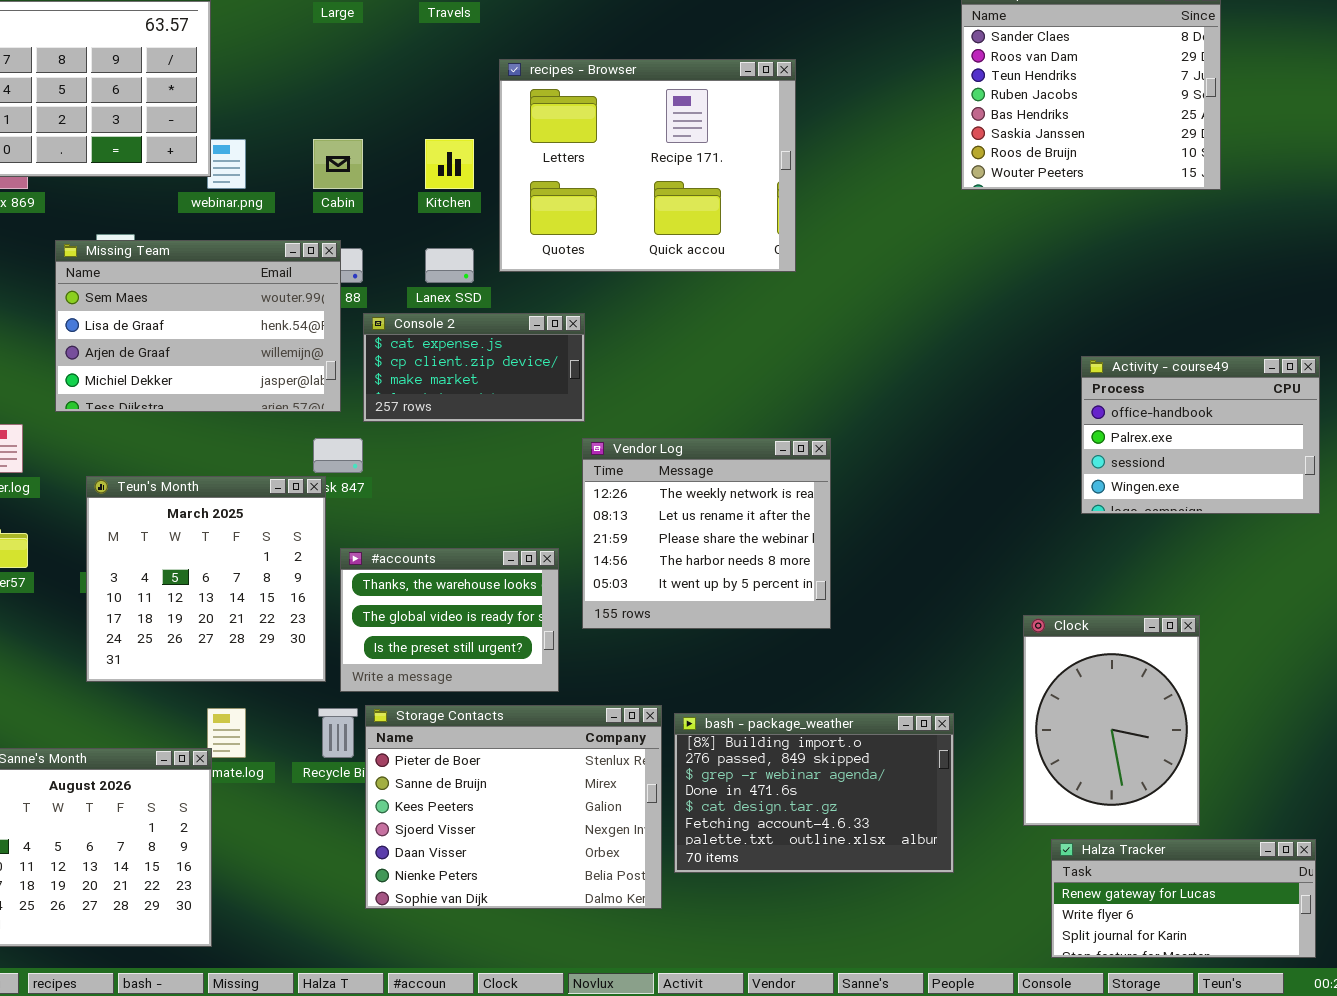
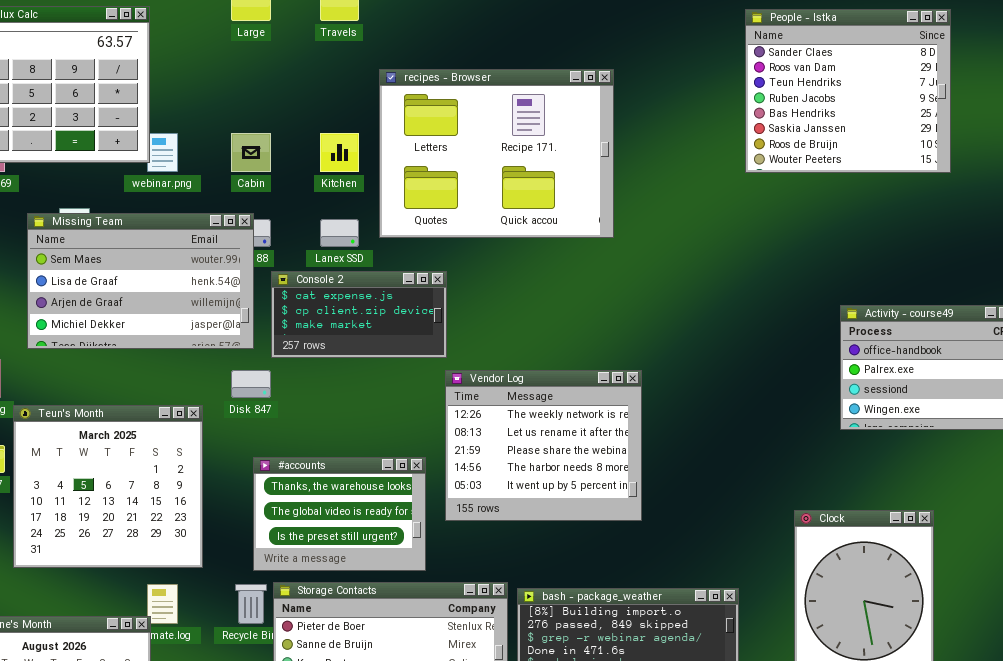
Teun's Month: [86,476,326,682] -> [13,405,203,568], moved

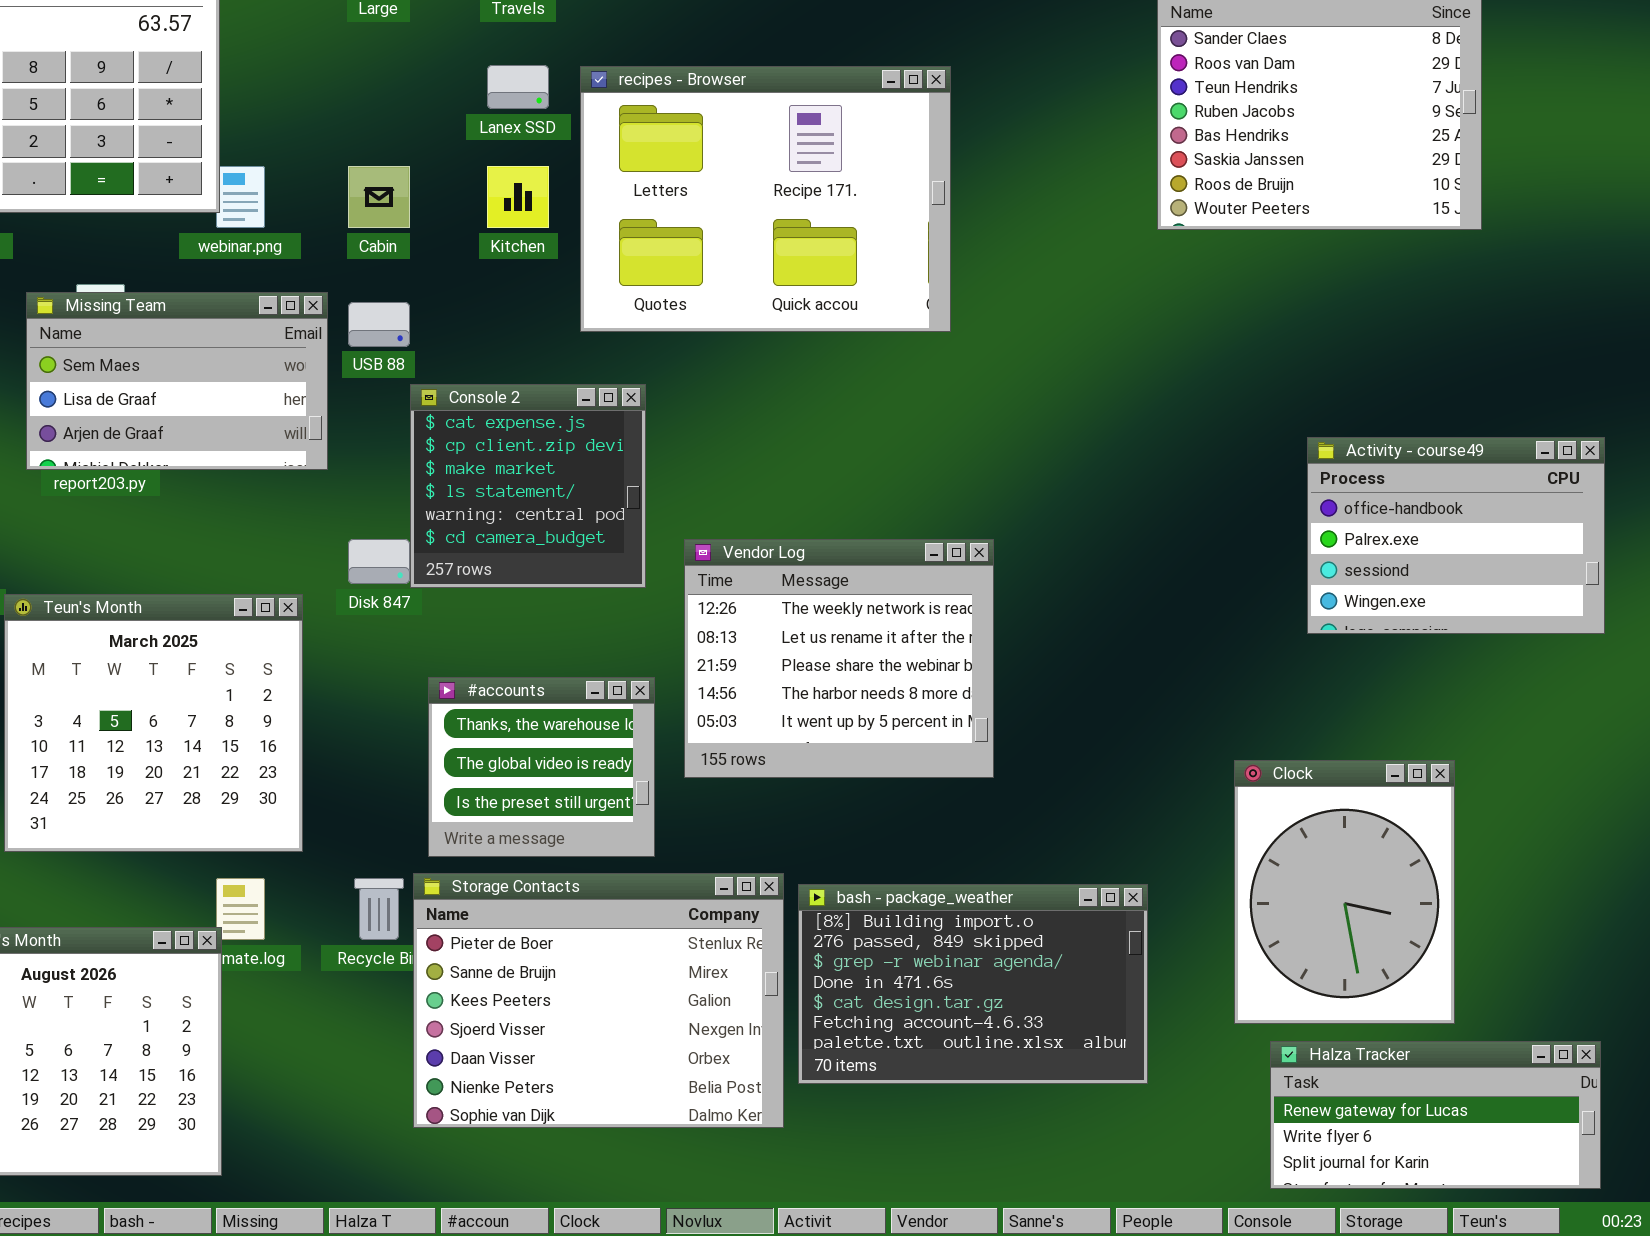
Missing Team: [27,213,254,349] -> [26,292,328,470], resized
Lanex SSD: [320,219,359,247] -> [487,65,549,109], moved
Console 2: [271,271,447,358] -> [410,384,646,588], resized
#accounts: [253,457,426,571] -> [428,677,655,857], resized

